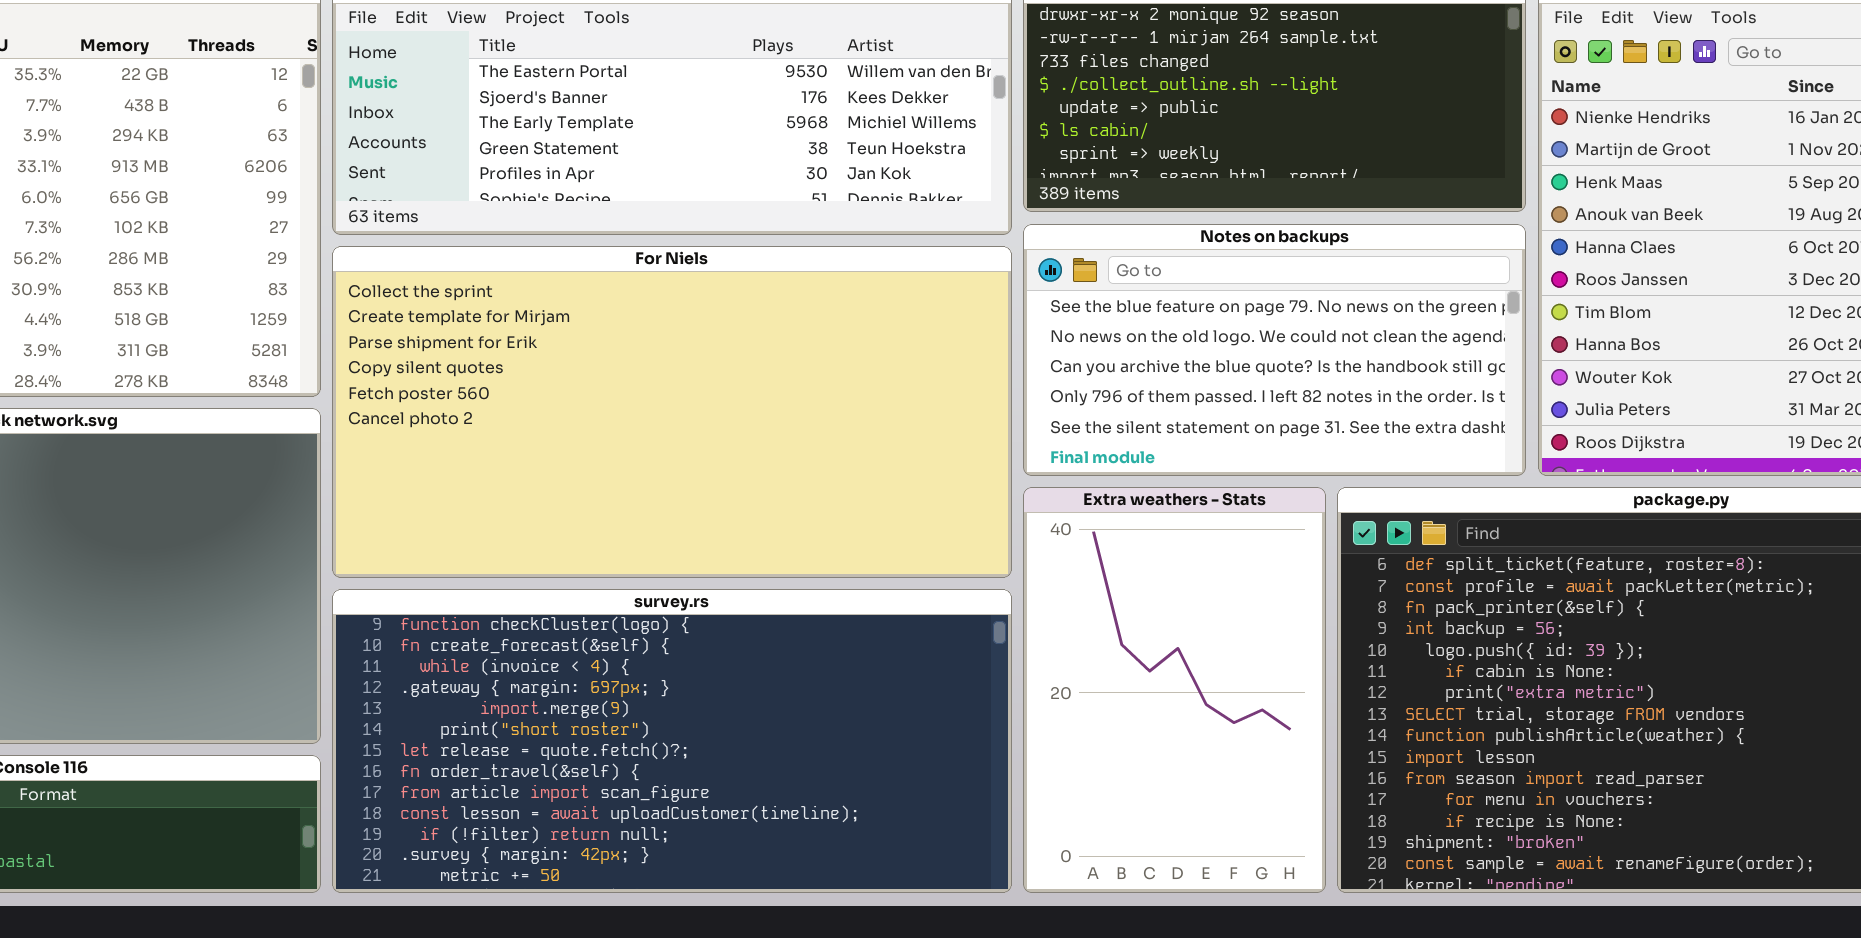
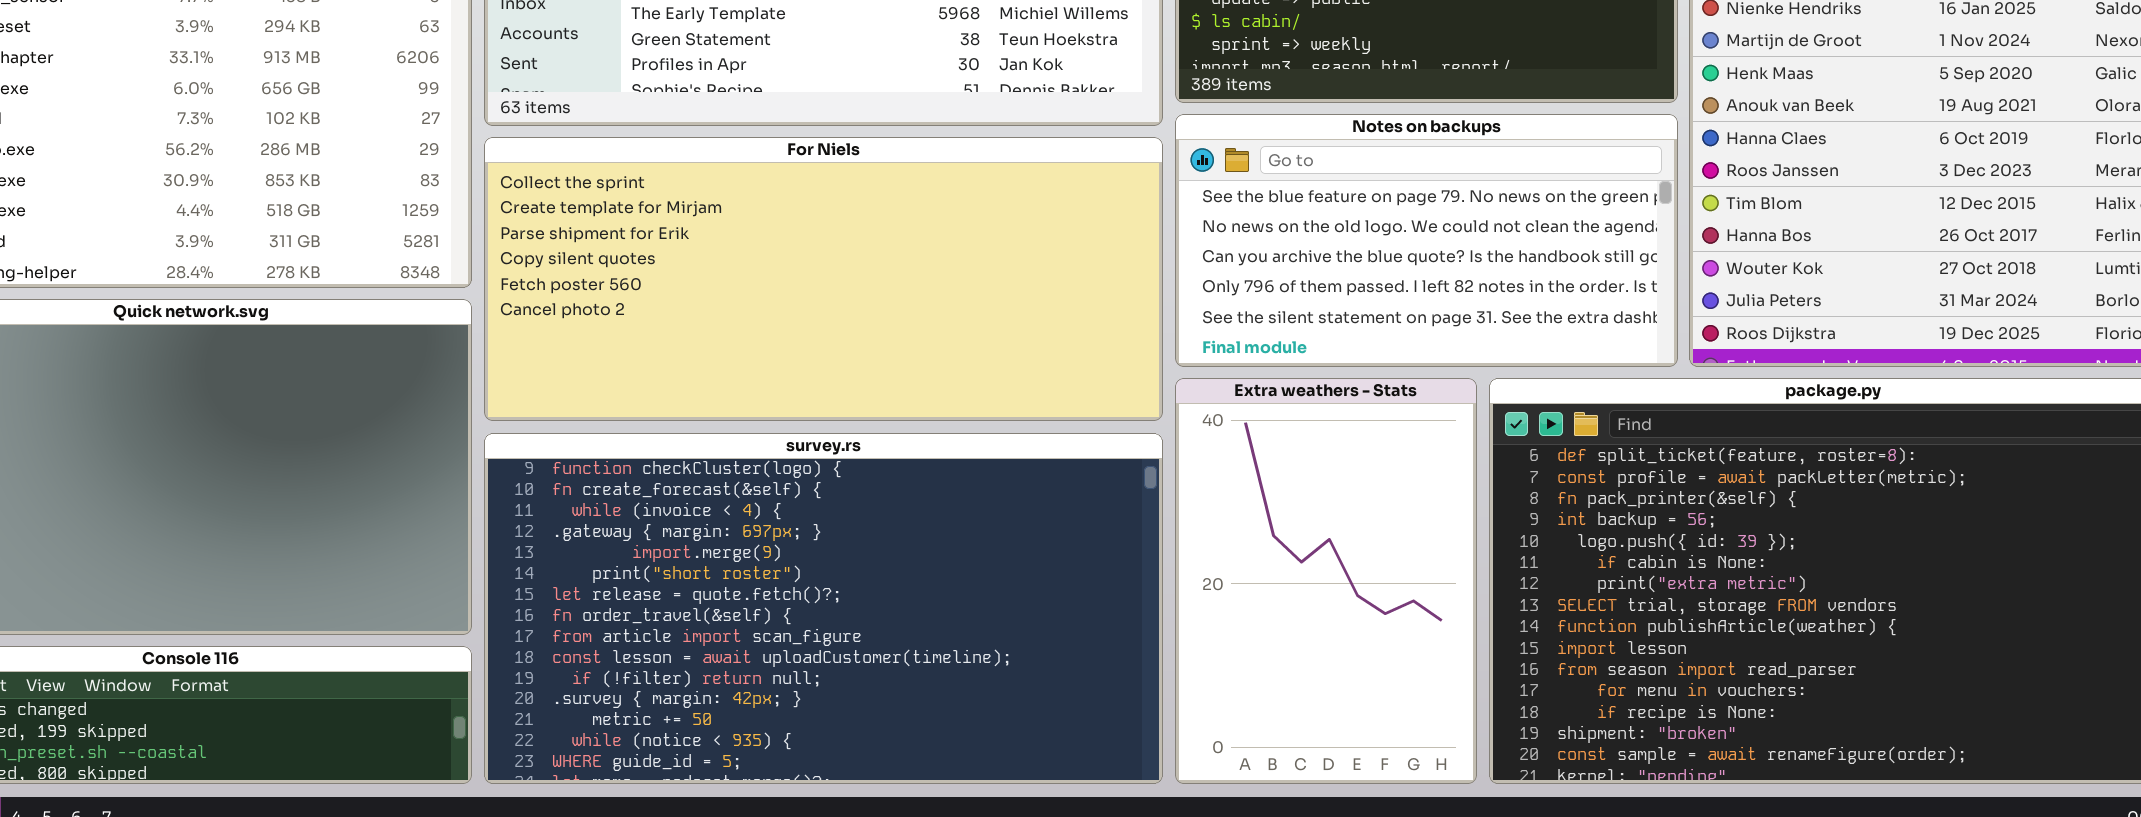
For Niels: [332,246,1012,578] -> [484,137,1163,421], resized
survey.rs: [332,589,1012,893] -> [484,433,1163,784], resized

